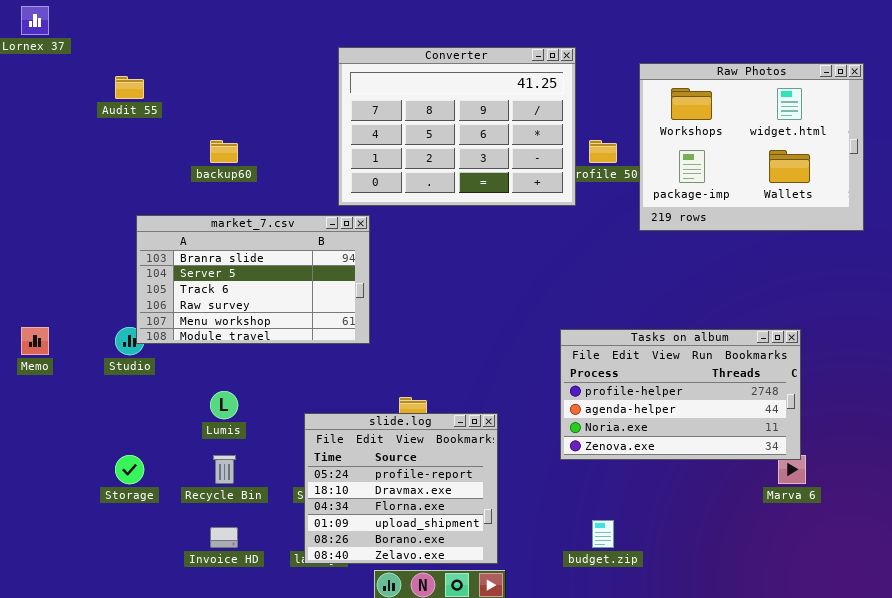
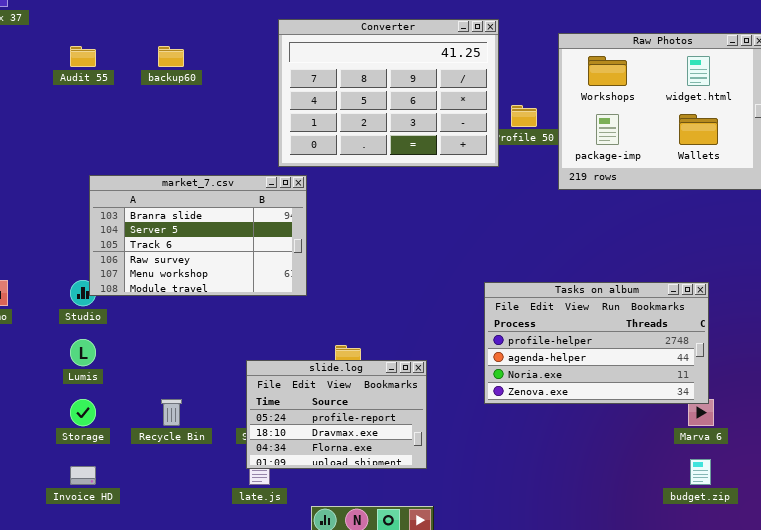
backup60: [210,140,238,163] -> [158,46,184,67], moved
Lumis: [210,391,238,419] -> [70,339,96,366], moved
slide.log: [304,413,498,564] -> [246,360,427,469], resized
budget.zip: [592,520,614,548] -> [690,459,711,485], moved
Invoice HD: [210,527,238,548] -> [70,466,96,485], moved

